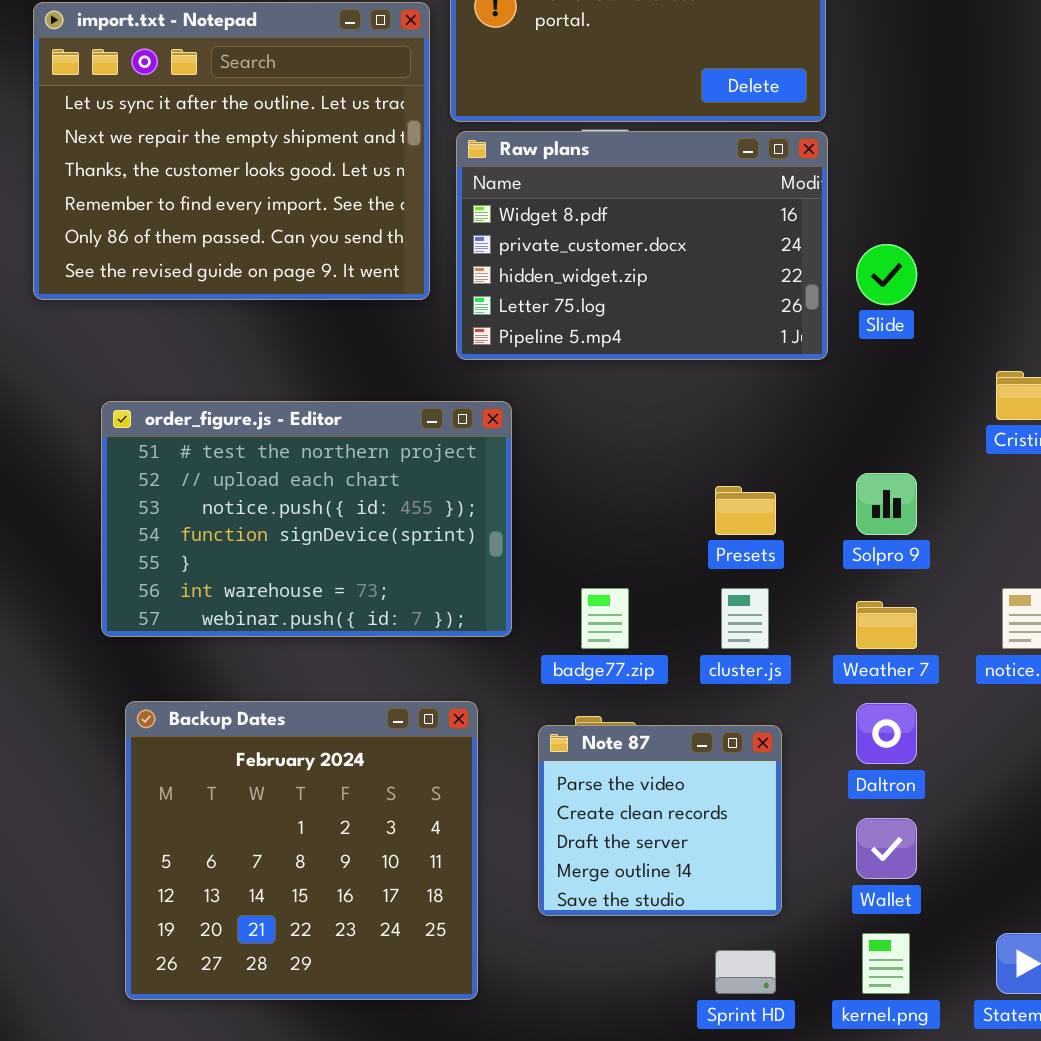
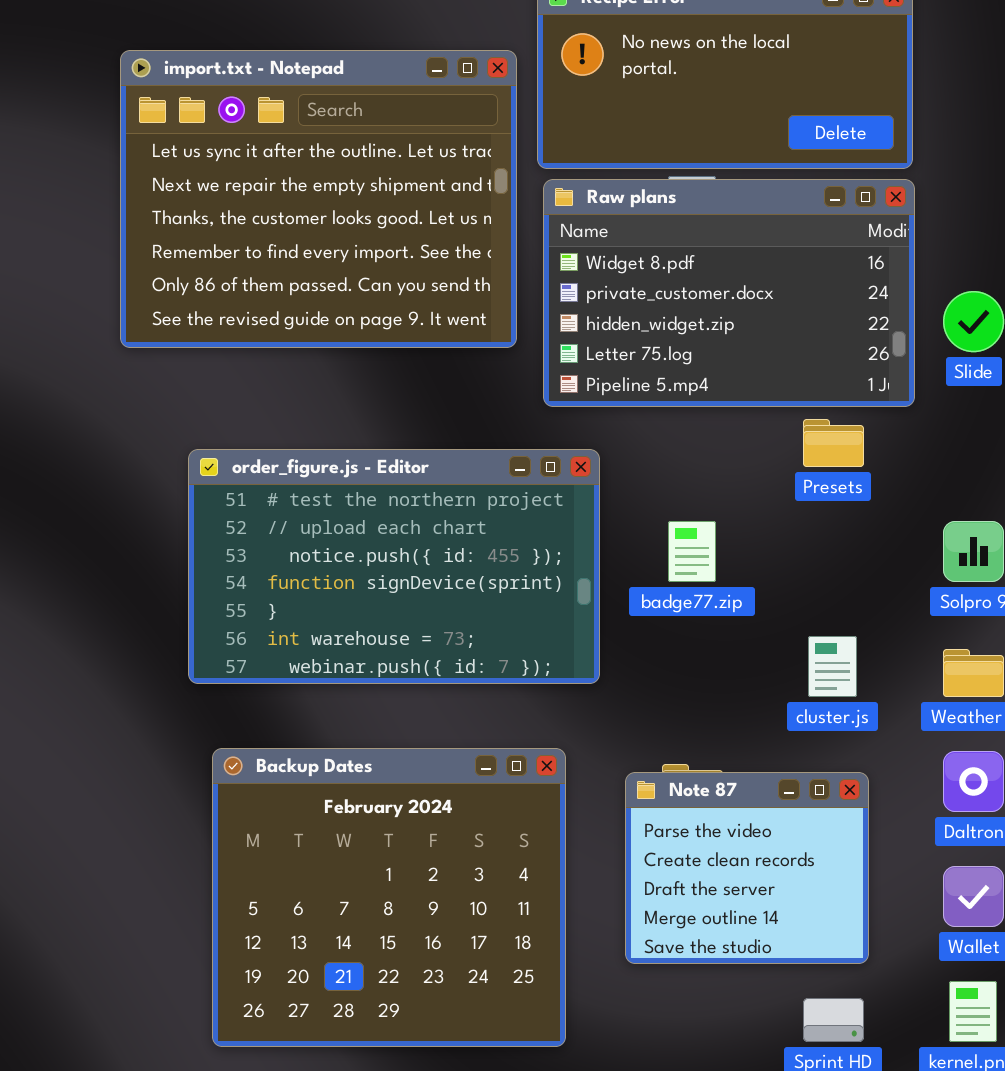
Presets: [715,486,776,535] -> [803,419,864,467], moved
badge77.zip: [581,588,629,649] -> [668,521,716,582], moved

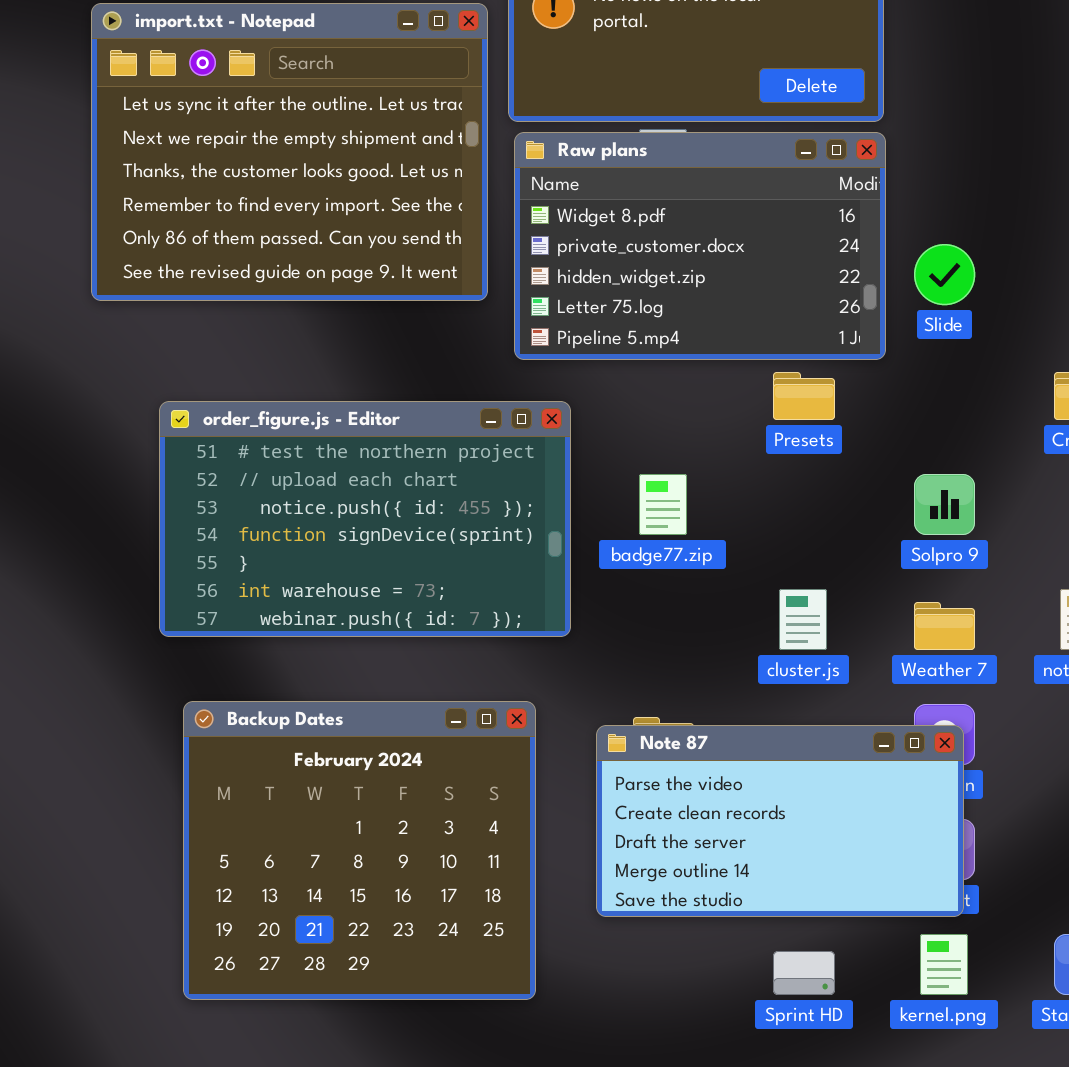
Note 87: [625,772,869,964] -> [596,725,964,917], resized

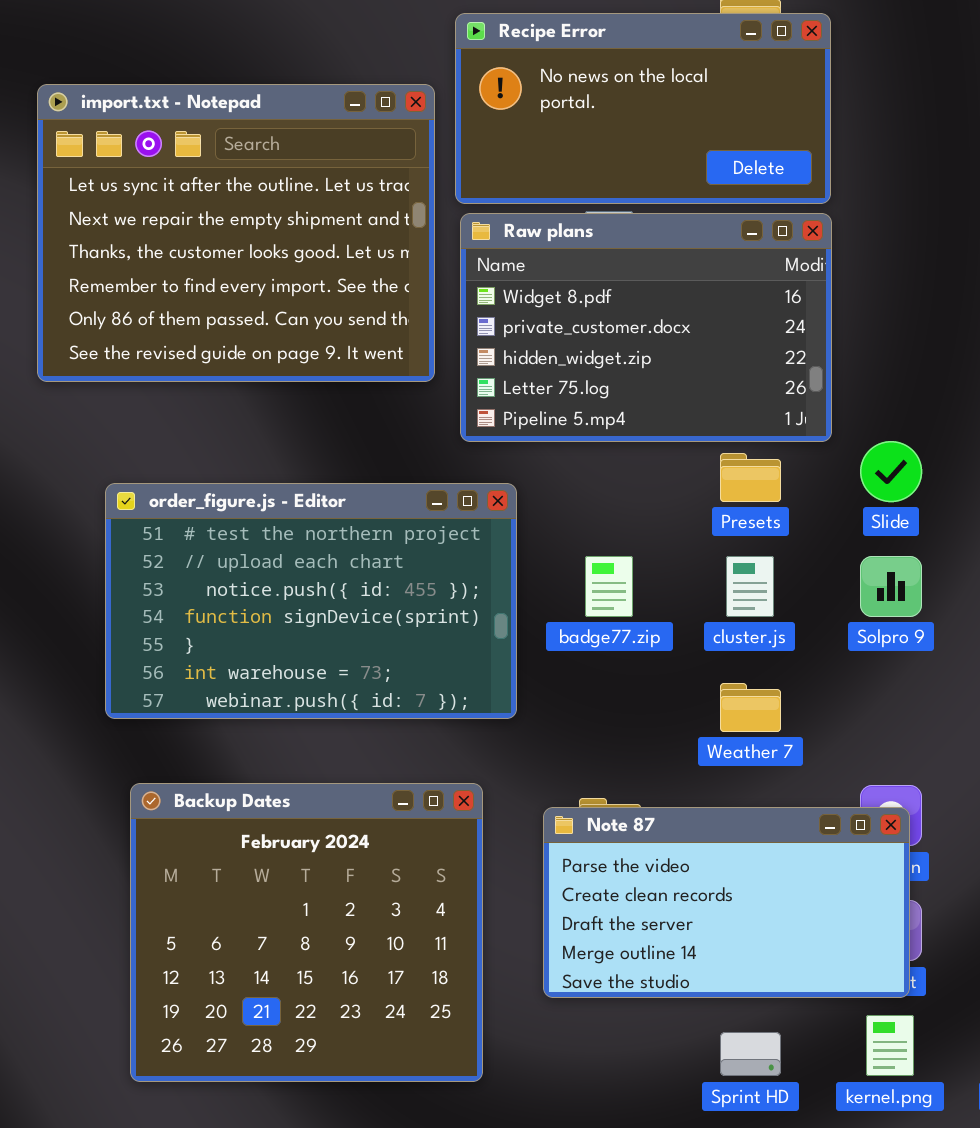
Slide: [914,244,975,305] -> [860,441,922,502], moved
cluster.js: [779,589,827,650] -> [726,556,774,617], moved
Weather 7: [914,602,975,650] -> [720,683,781,732], moved

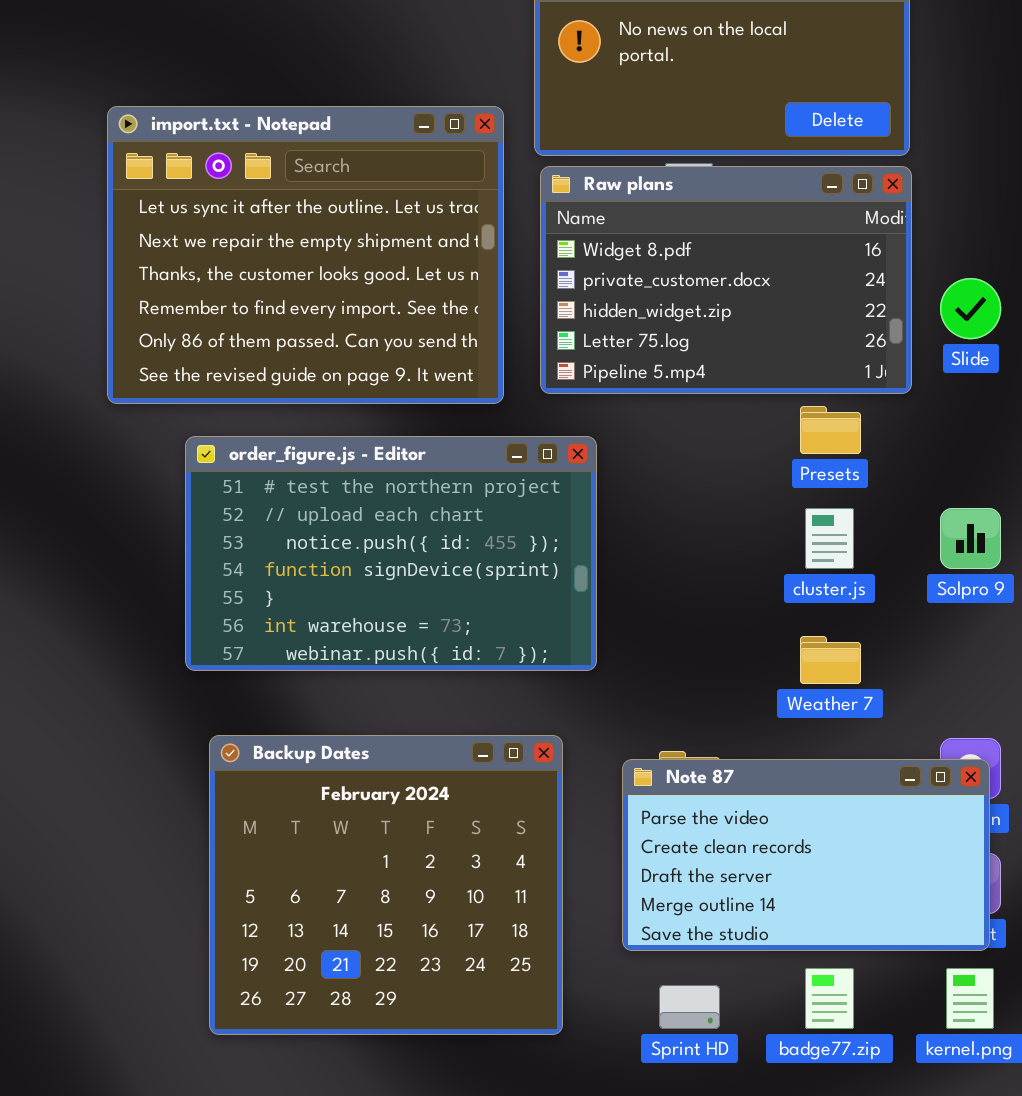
import.txt - Notepad: [37,84,435,382] -> [107,106,504,404], moved
Slide: [860,441,922,502] -> [940,278,1001,339], moved
badge77.zip: [585,556,633,617] -> [805,968,854,1029], moved
Sprint HD: [720,1032,781,1076] -> [659,985,720,1029], moved

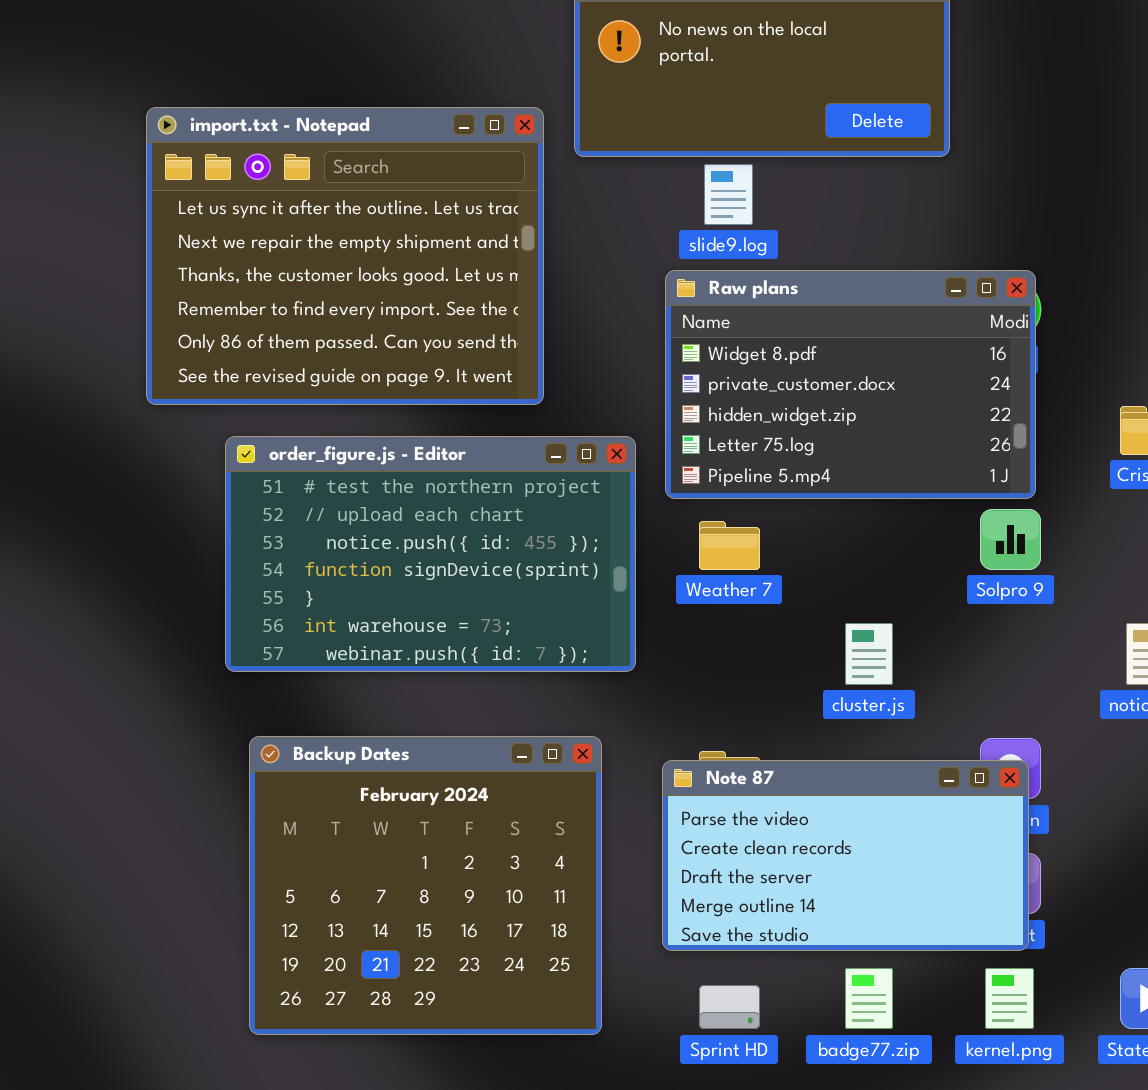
Raw plans: [540,166,912,394] -> [665,270,1036,499], moved
cluster.js: [805,508,854,569] -> [845,623,893,685], moved
Weather 7: [800,636,861,684] -> [699,521,760,570], moved

